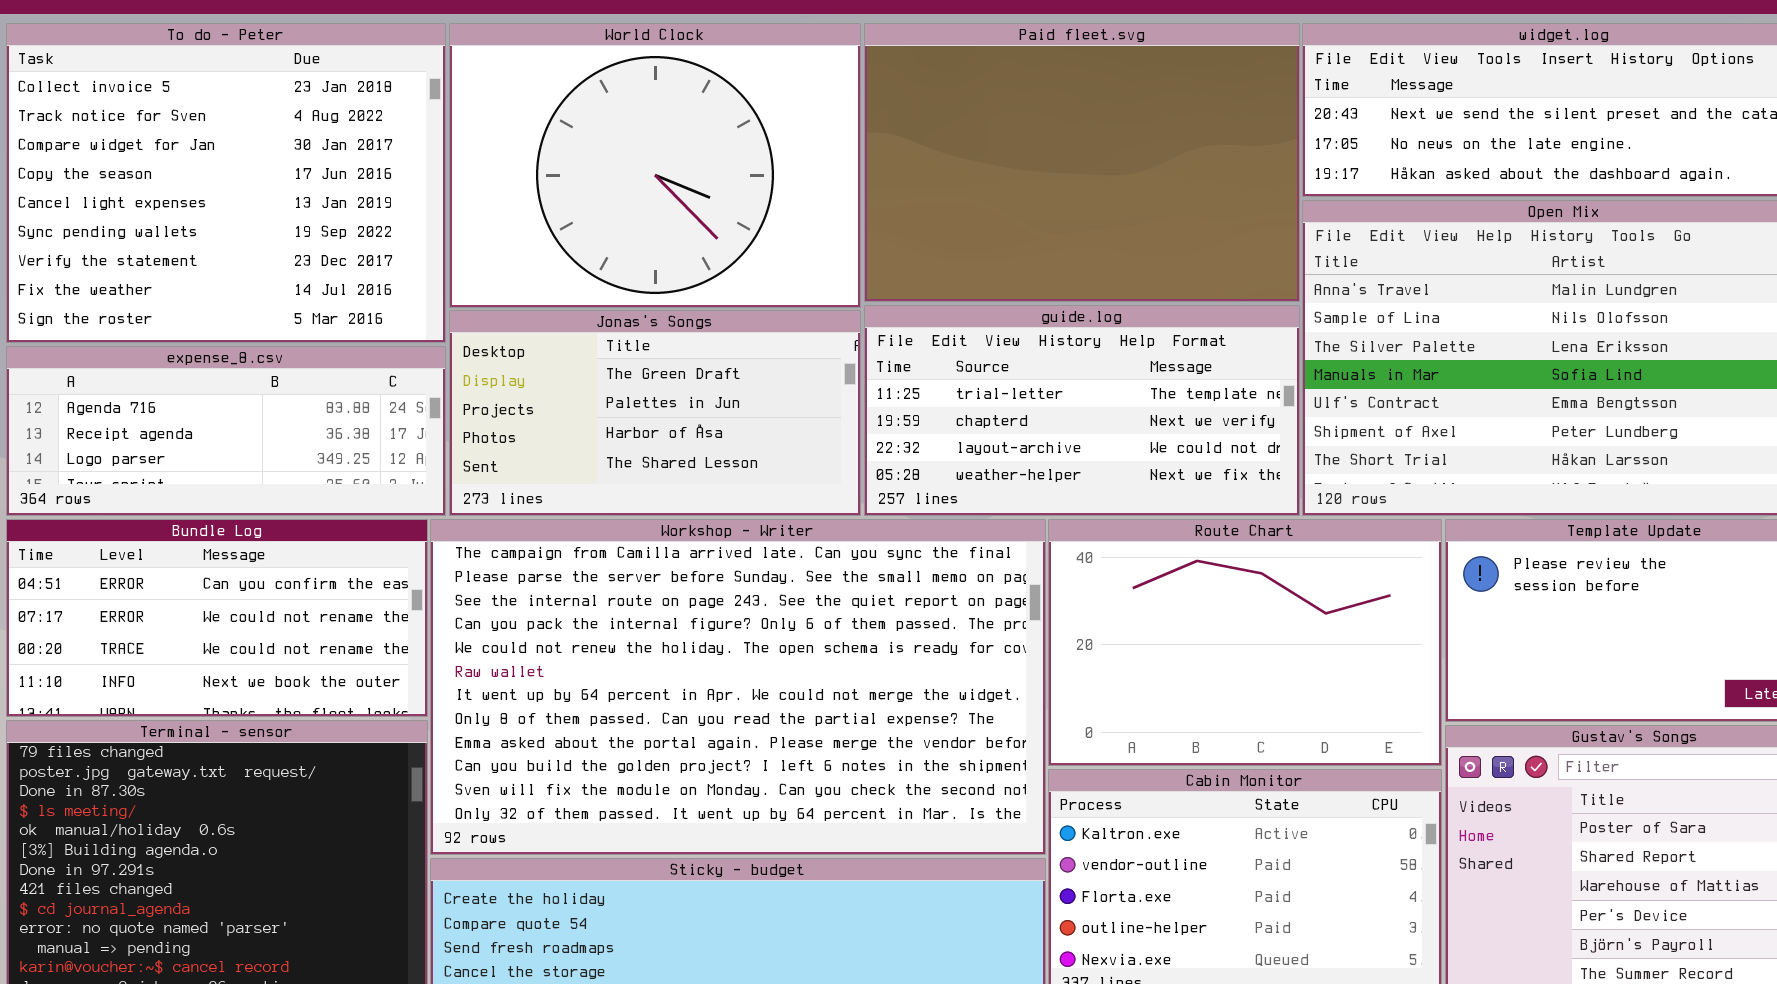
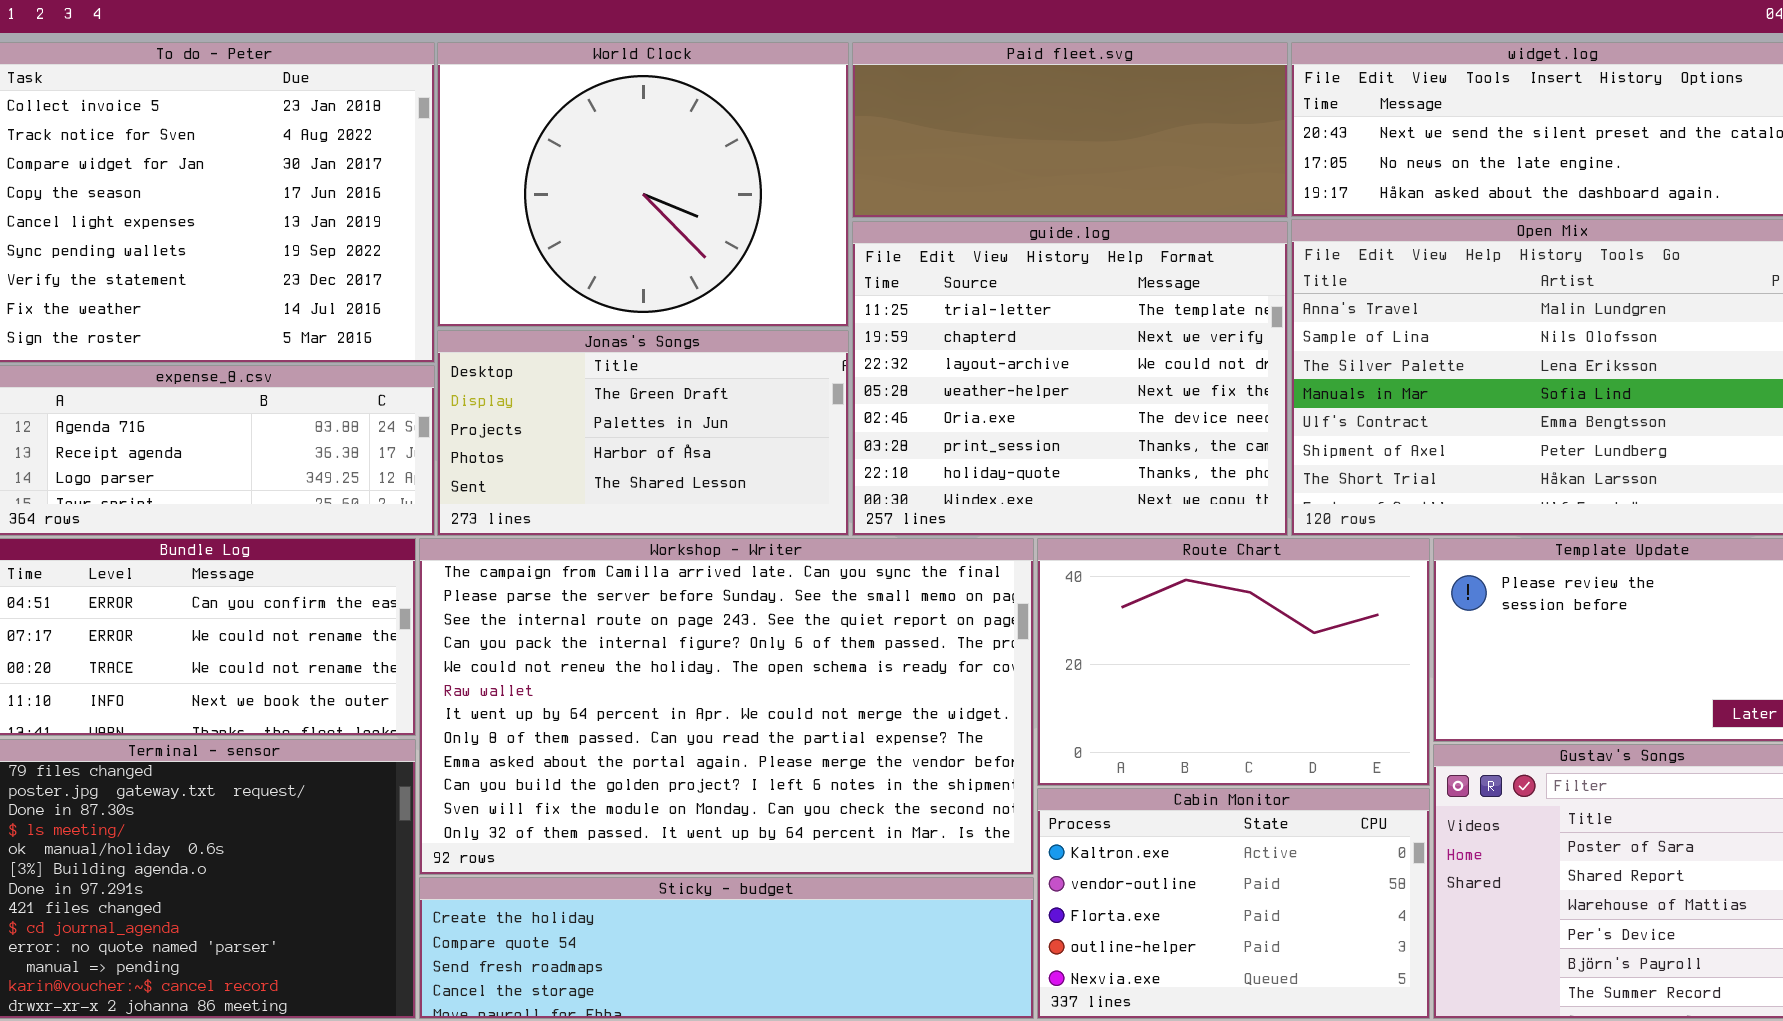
Paid fleet.svg: [864,23,1300,302] -> [852,42,1288,218], resized
guide.log: [864,305,1300,516] -> [852,221,1288,536], resized

